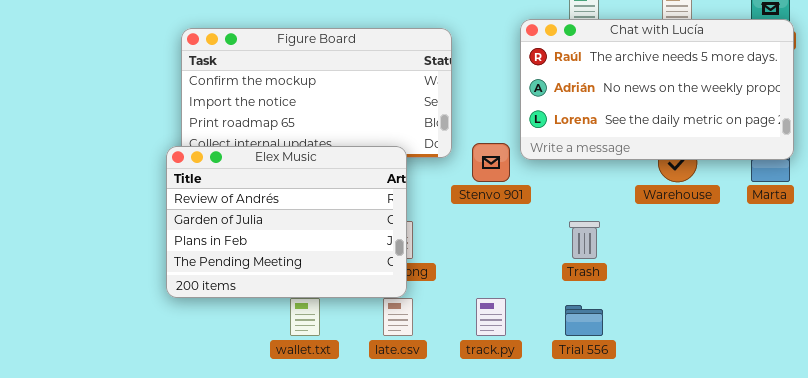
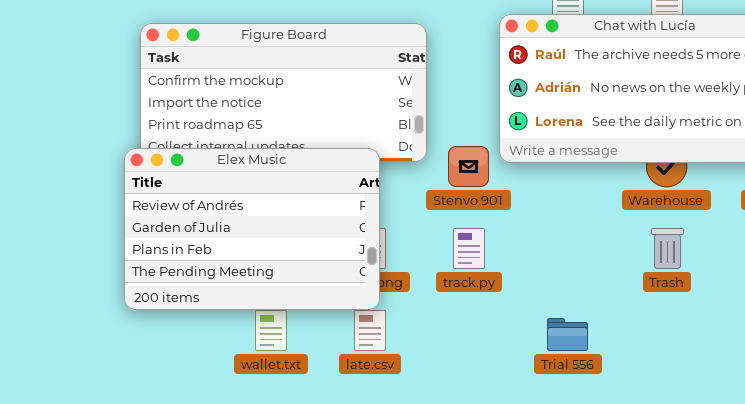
Trash: [569,221,600,259] -> [651,228,684,269], moved
track.py: [476,298,506,336] -> [453,228,485,269], moved

